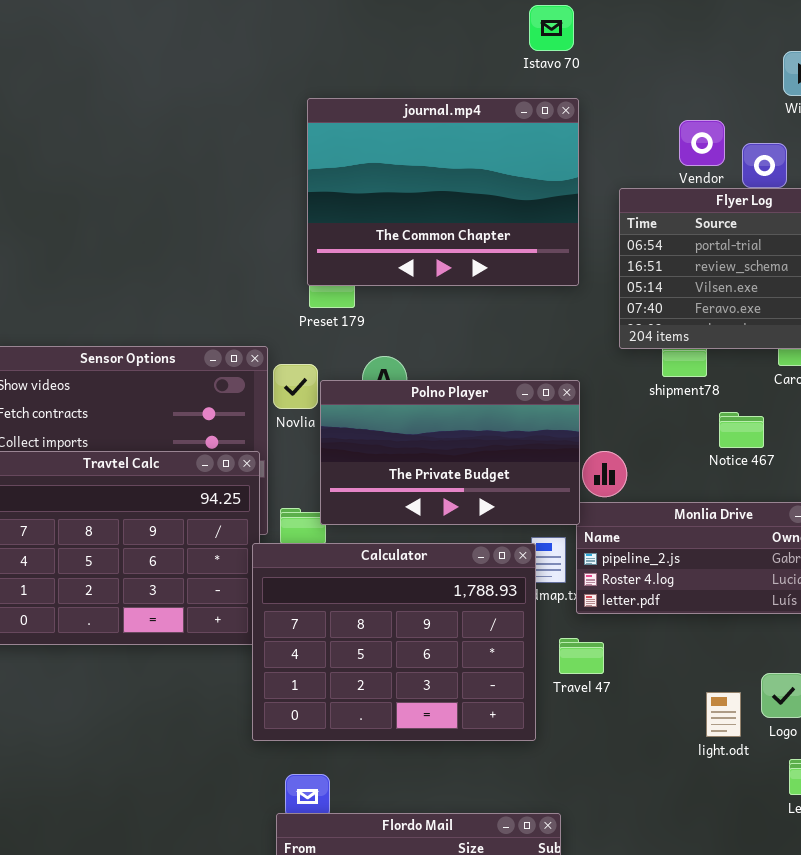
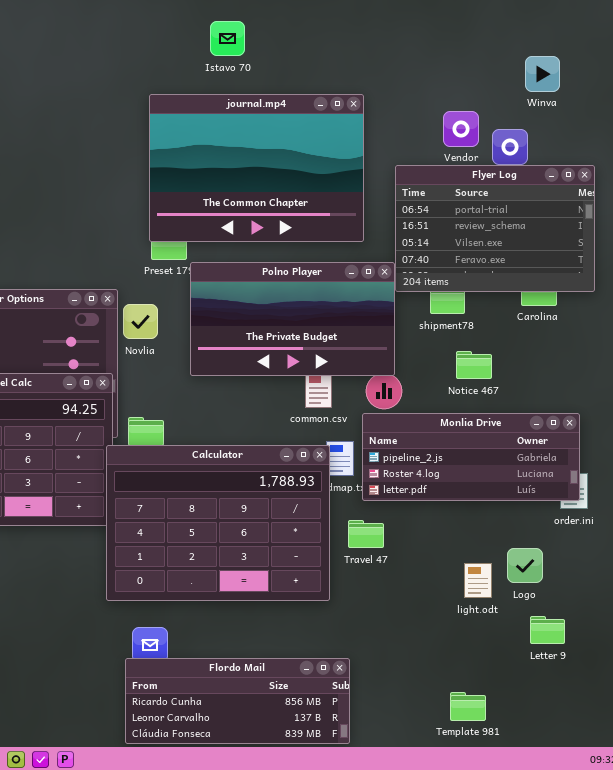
Istavo 70: [529,5,574,51] -> [210,21,245,56], moved
Polno Player: [320,380,580,525] -> [190,262,395,376], moved
Notice 467: [719,412,764,448] -> [456,351,492,379], moved

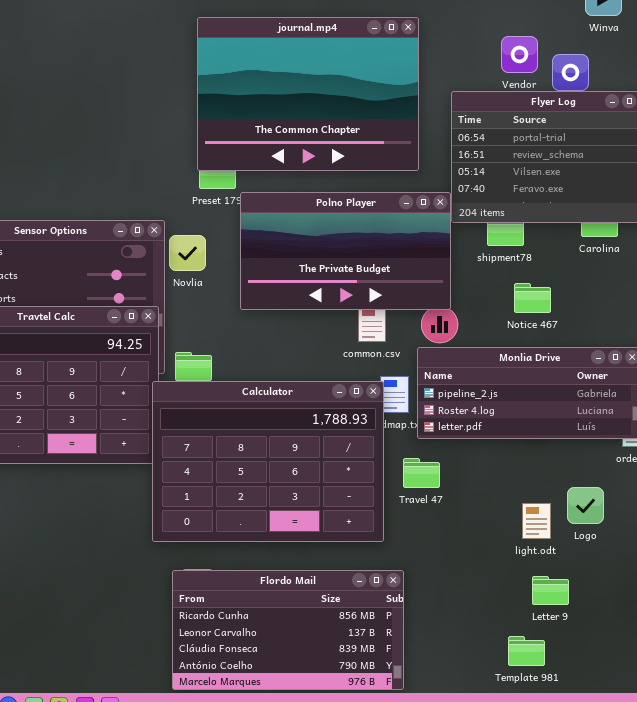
Letter 9: [530,616,565,644] -> [532,576,569,605], moved
Flordo Mail: [125,658,350,744] -> [172,570,404,690], resized

